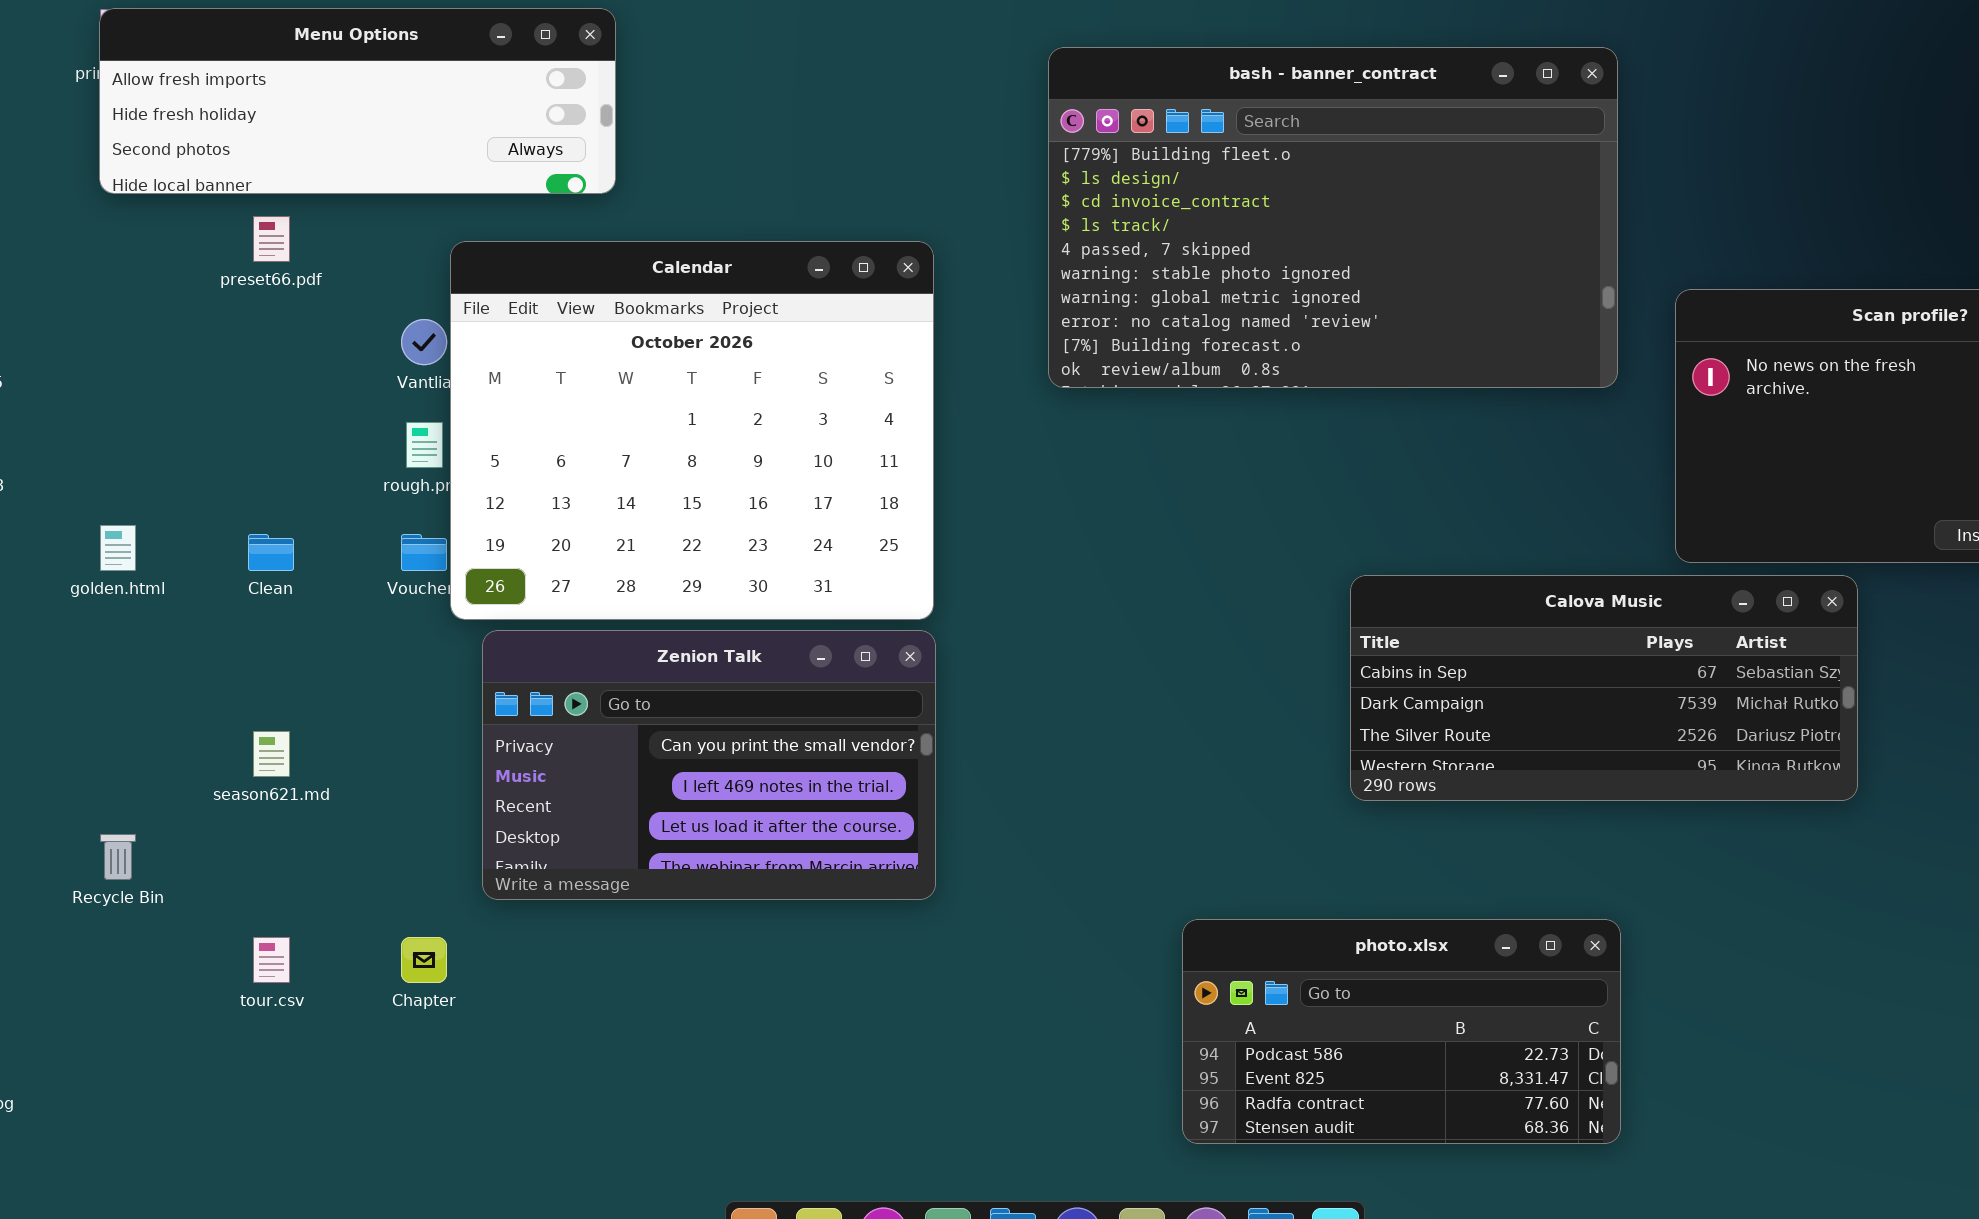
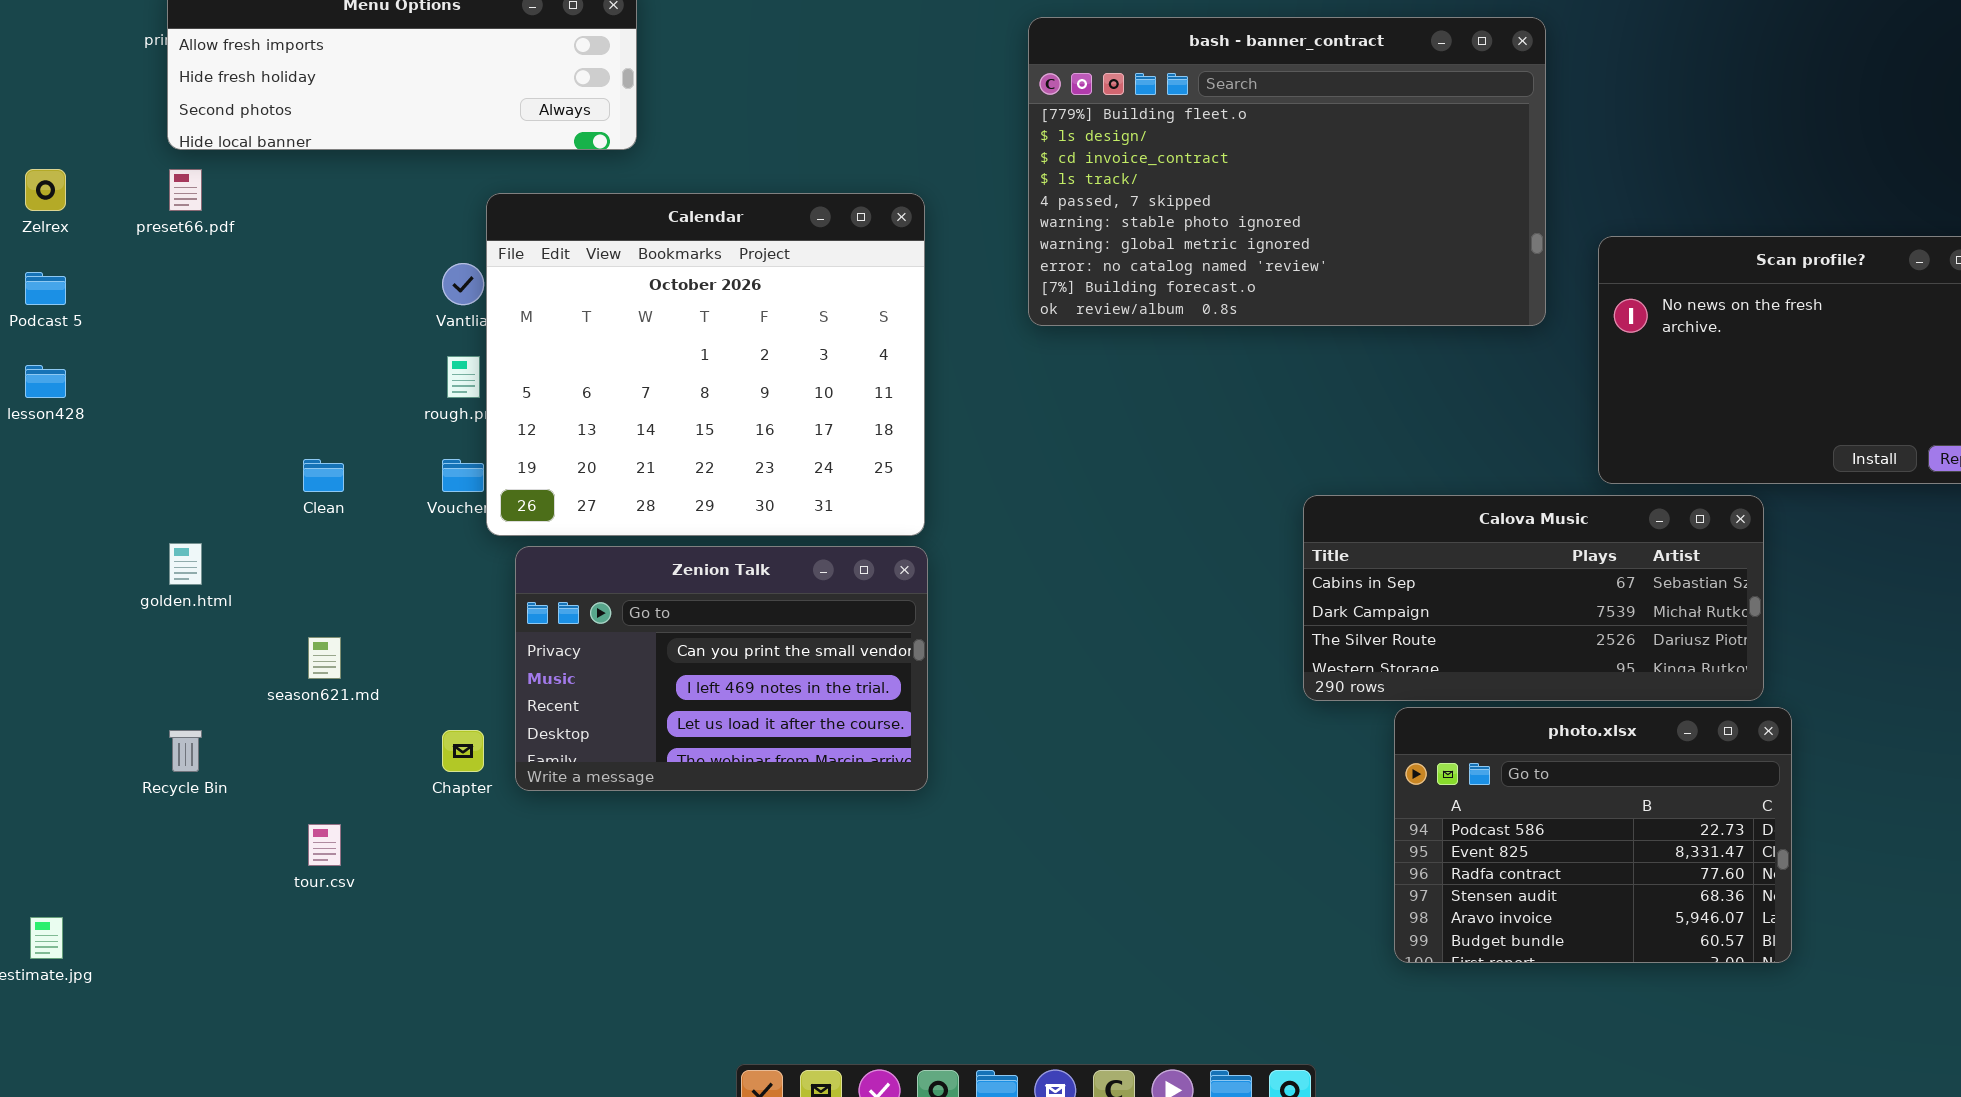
preset66.pdf: [253,216,290,262] -> [169,169,202,211], moved
golden.html: [100,525,136,571] -> [169,543,202,585], moved
photo.xlsx: [1182,919,1621,1144] -> [1394,707,1792,963], moved, resized
Chapter: [401,937,447,983] -> [442,730,484,772], moved

